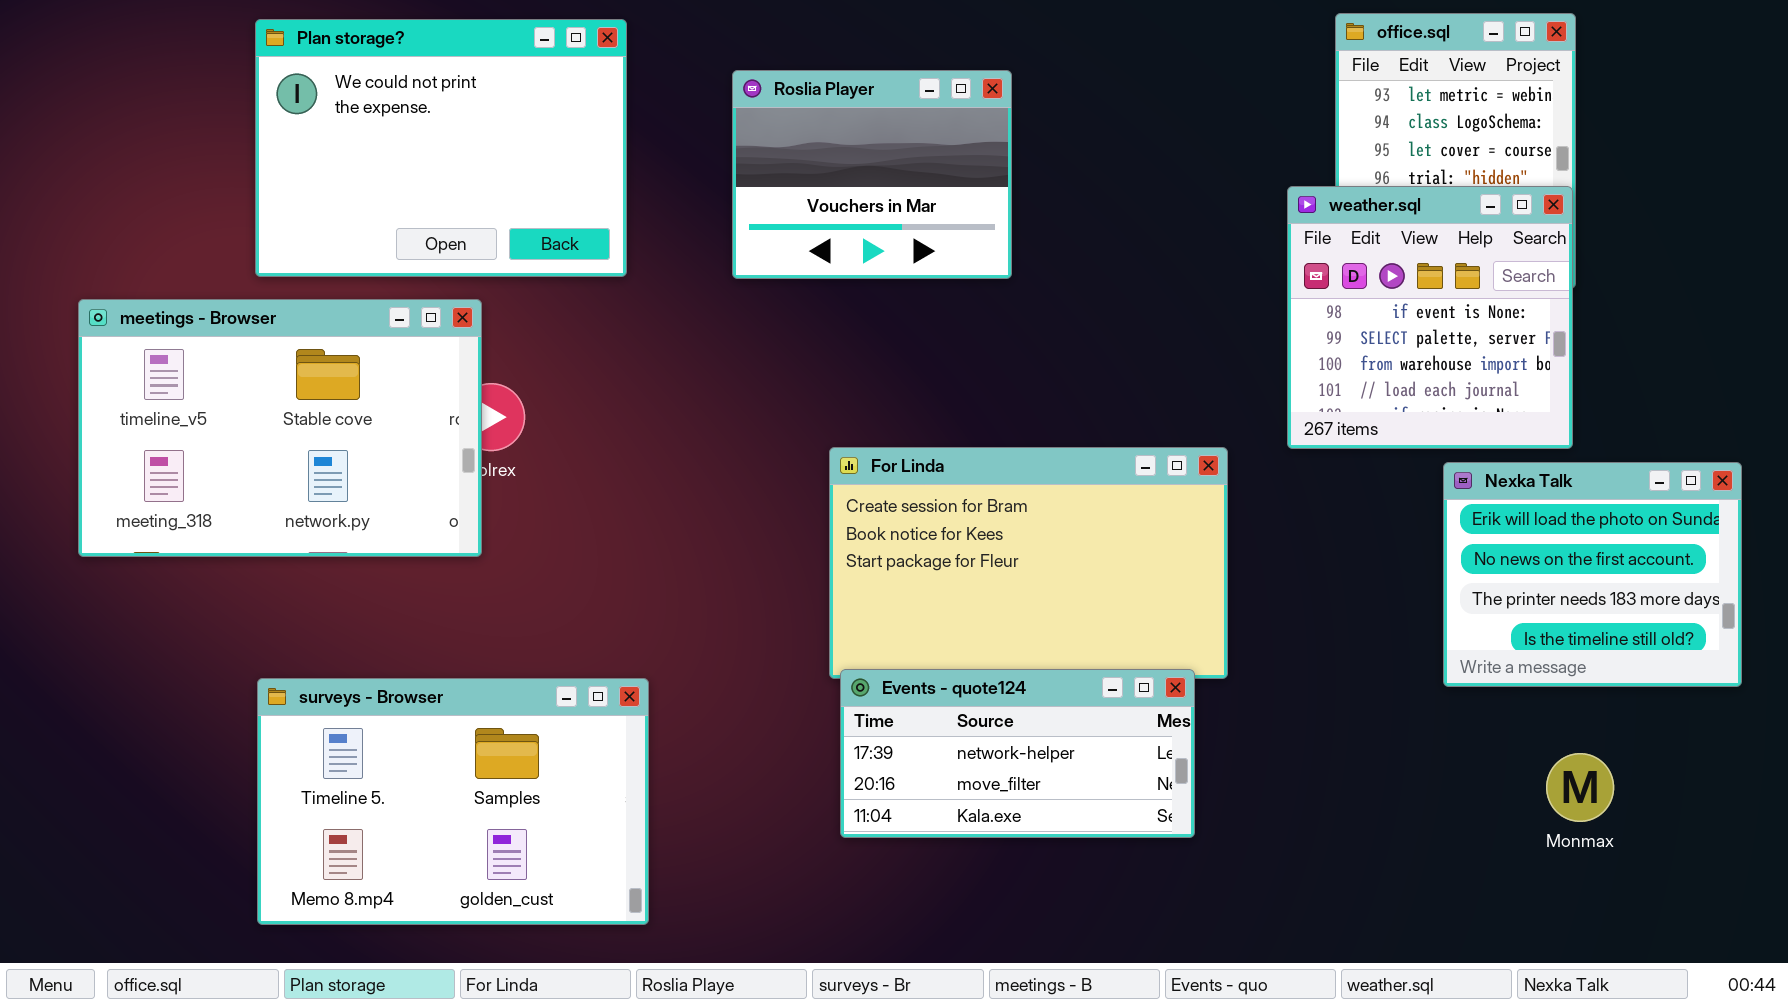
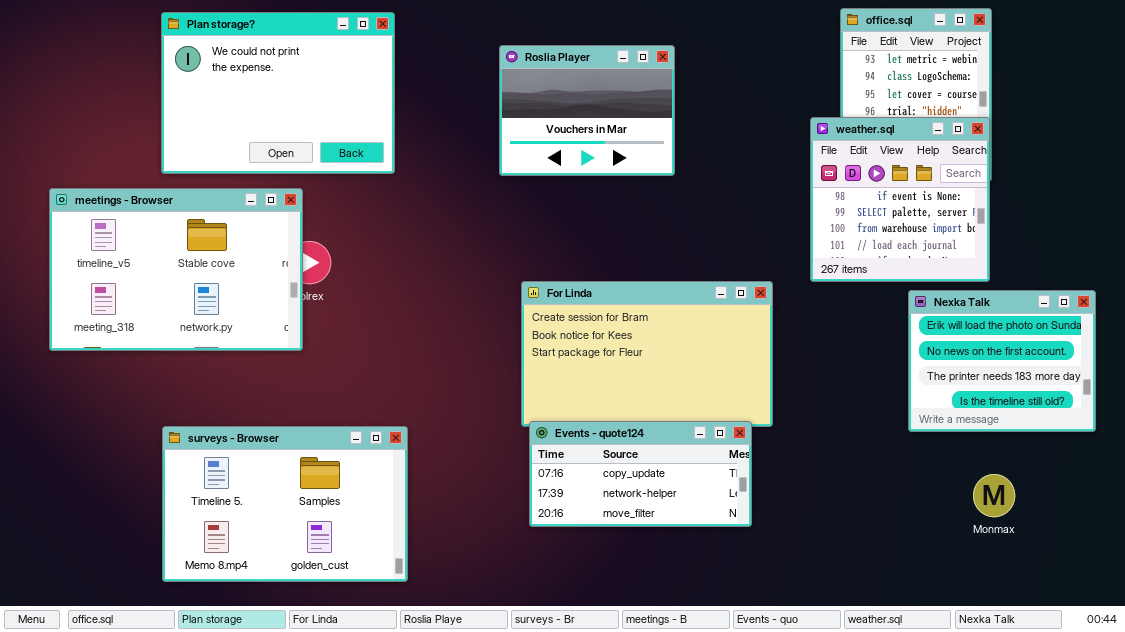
Roslia Player: [732,70,1012,279] -> [499,45,675,176], moved
Events - quote124: [840,669,1195,838] -> [529,421,752,527], scrolled up 1 row

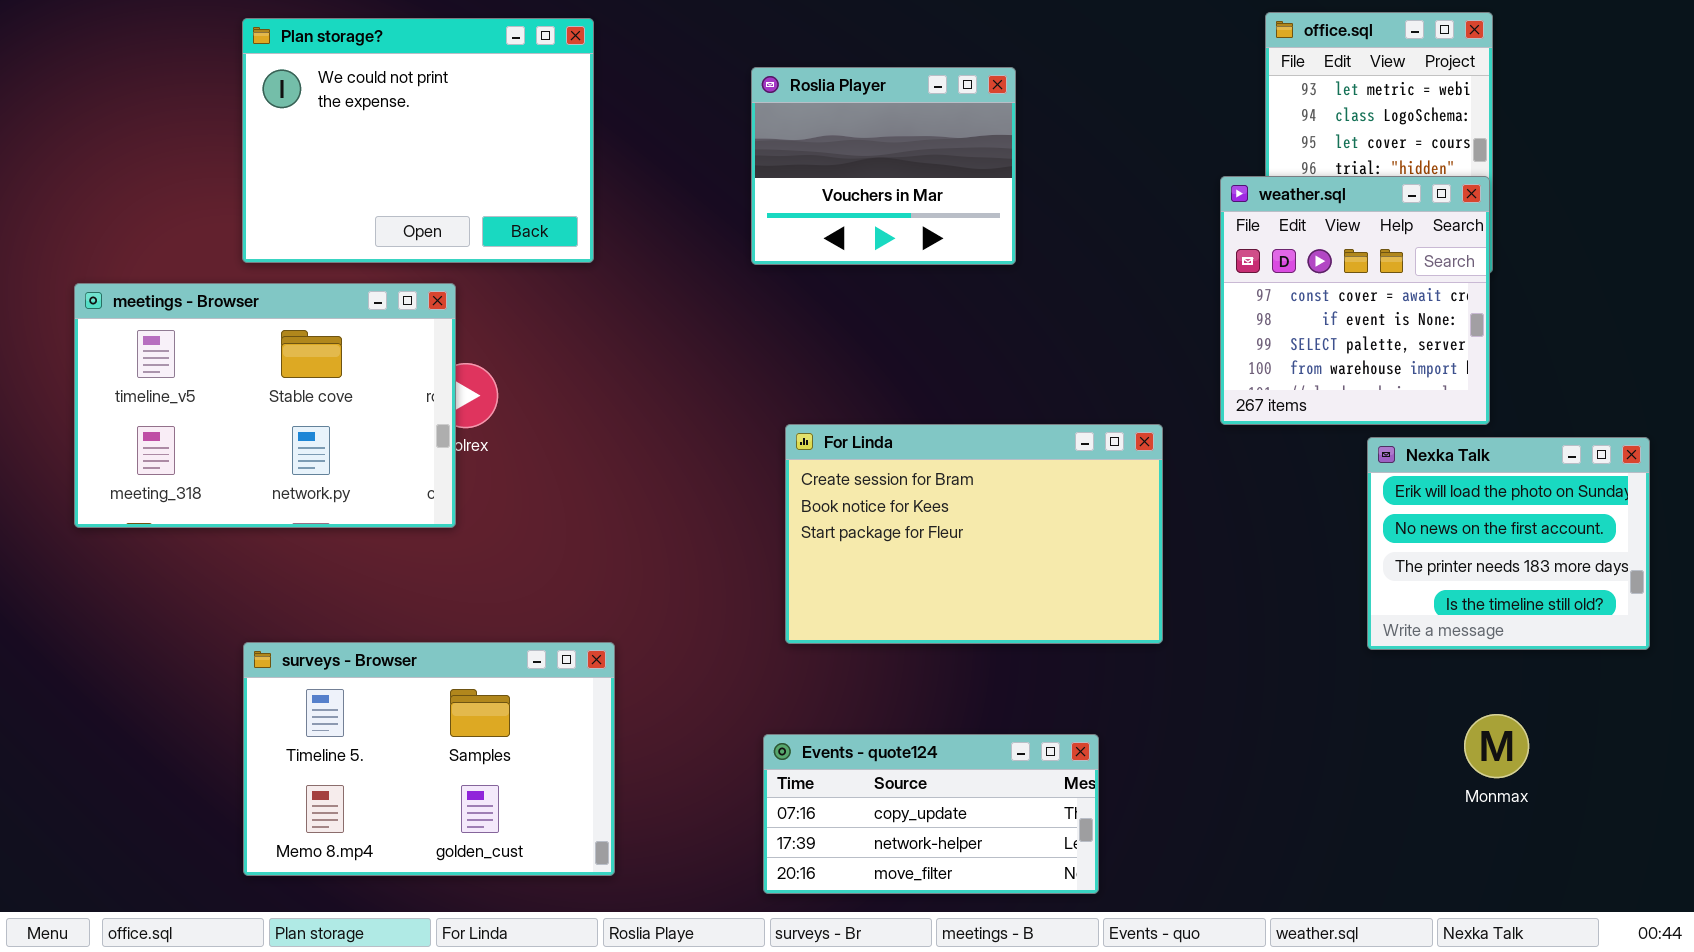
weather.sql: [810,117,990,282] -> [1220,176,1490,425], scrolled up 1 row
Events - quote124: [529,421,752,527] -> [763,734,1099,894], moved

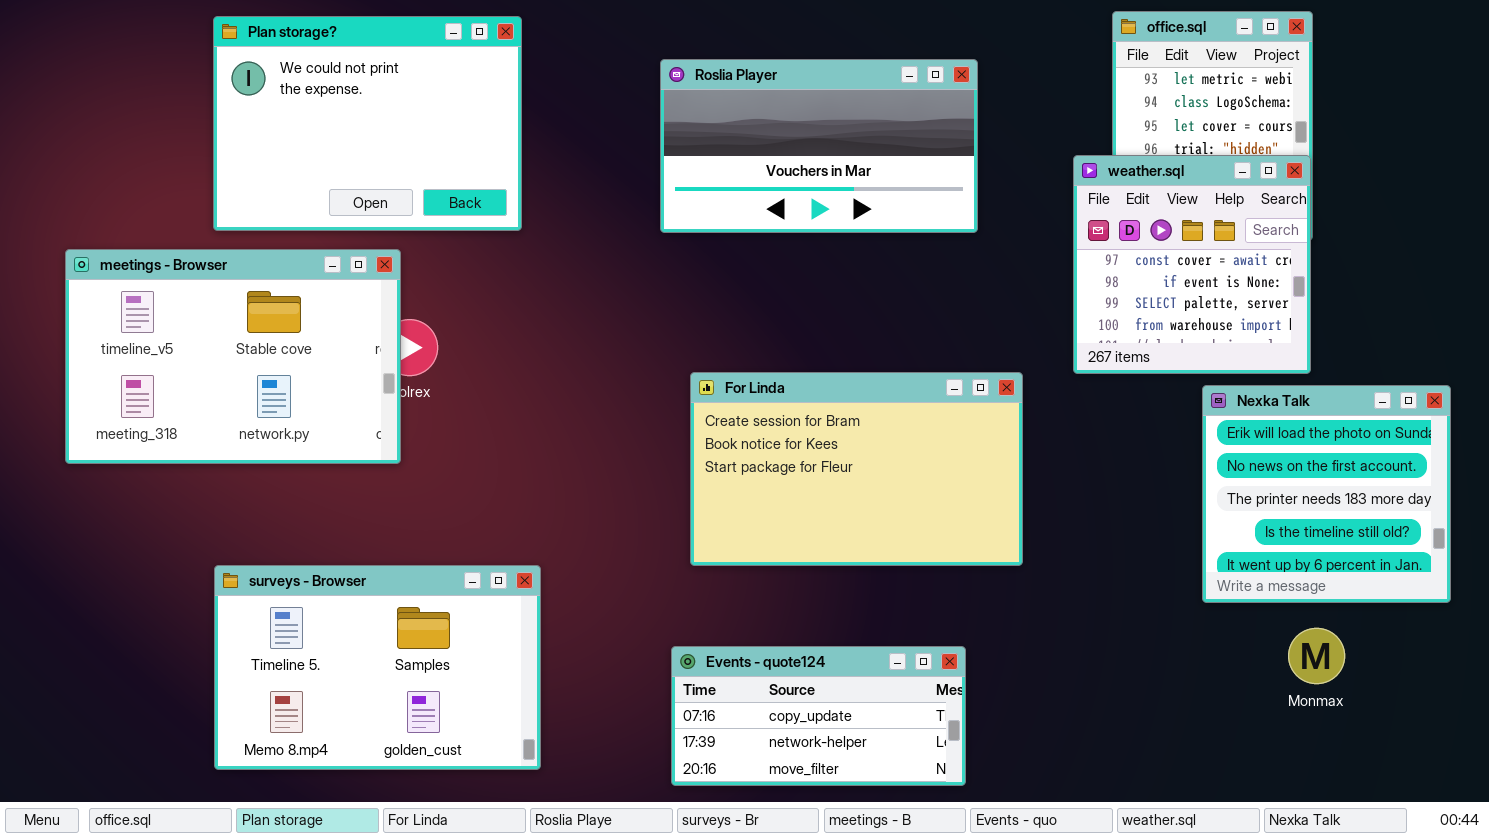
Roslia Player: [751,67,1016,265] -> [660,59,978,233], resized
Nexka Talk: [1367,437,1650,650] -> [1202,385,1451,603], resized

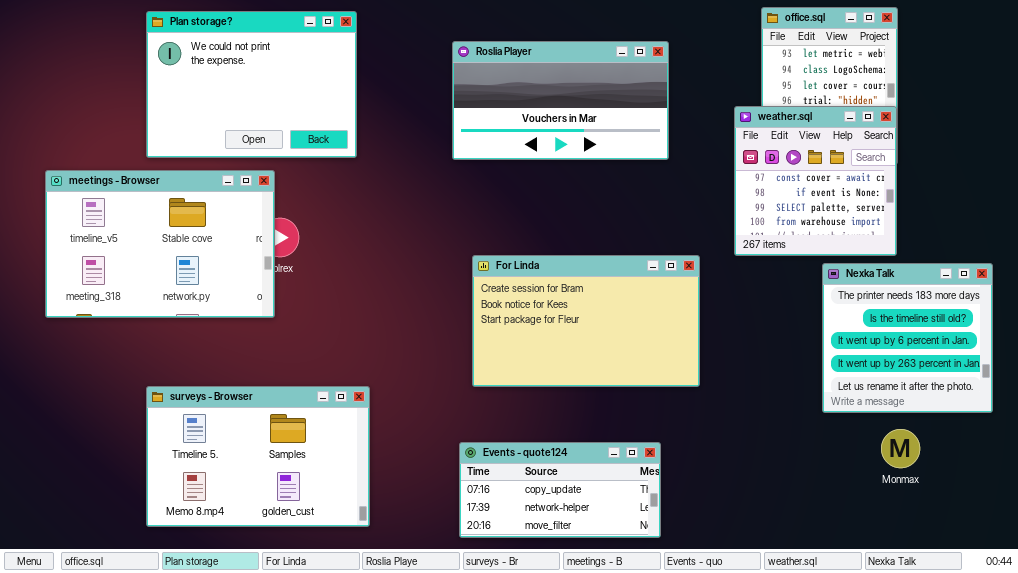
Nexka Talk: [1202,385,1451,603] -> [822,263,993,413], scrolled down 2 rows

